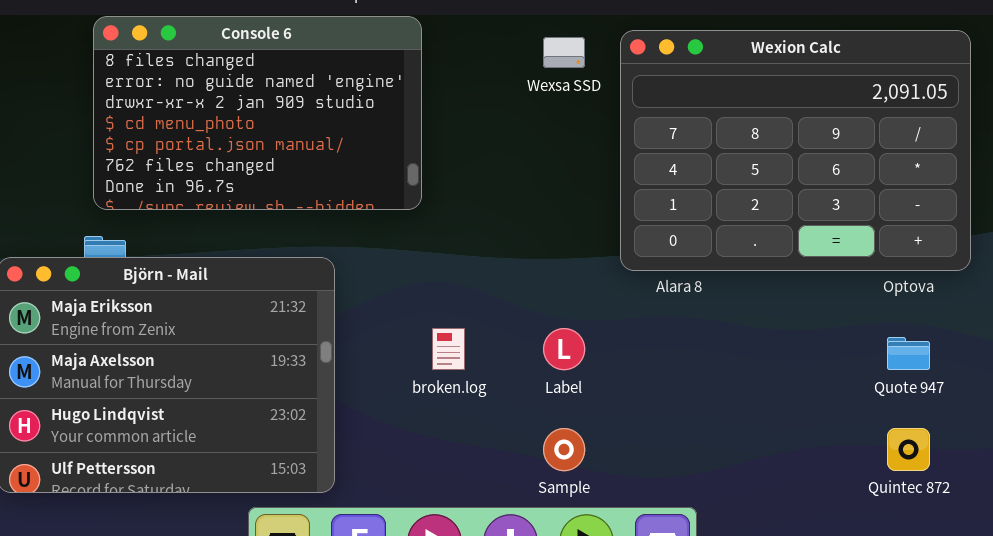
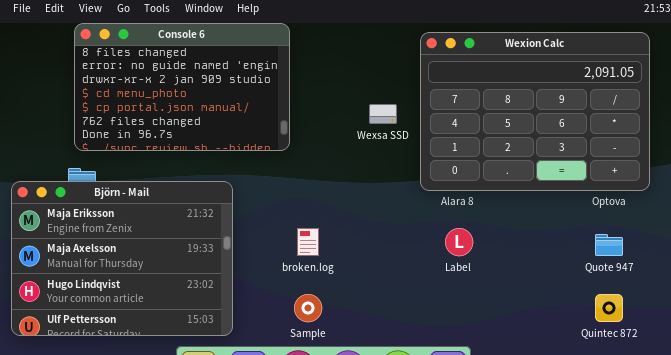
Wexsa SSD: [543,37,585,68] -> [369,104,397,124], moved
Label: [543,328,585,370] -> [445,228,473,256], moved
Sample: [543,428,585,471] -> [294,294,322,322], moved

